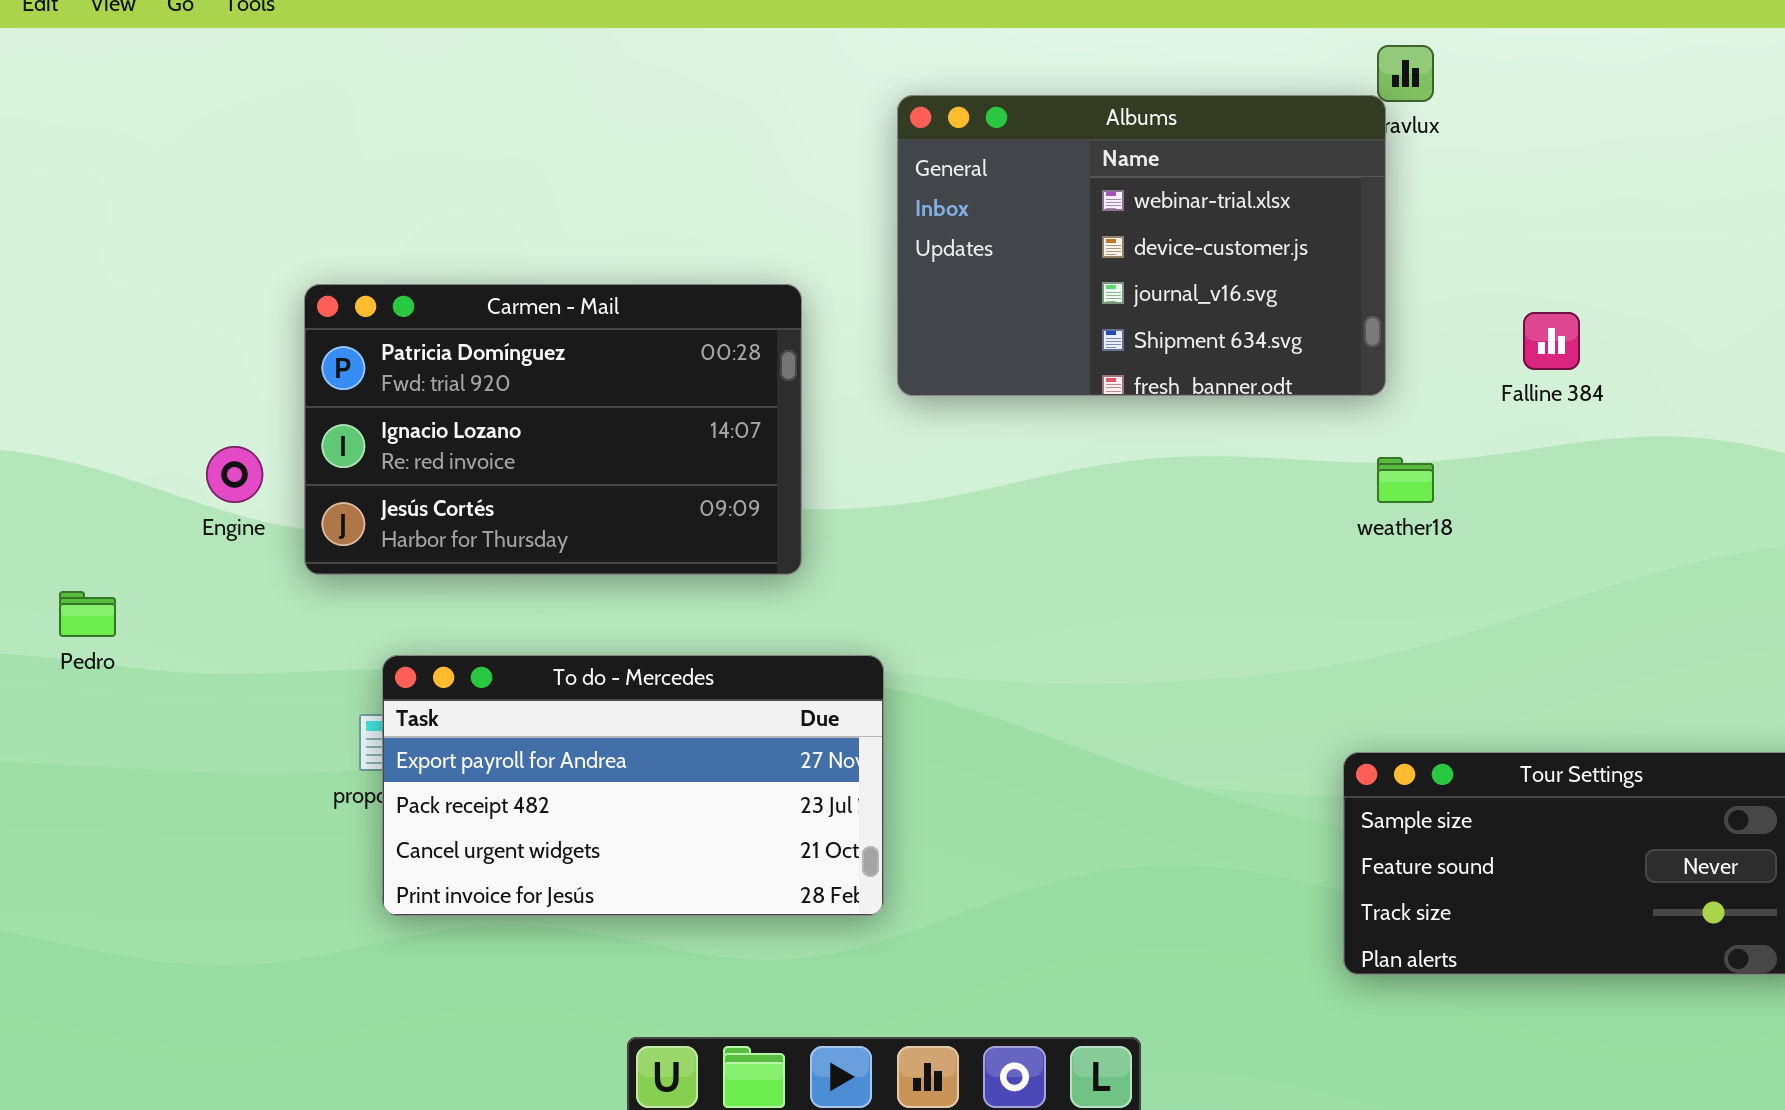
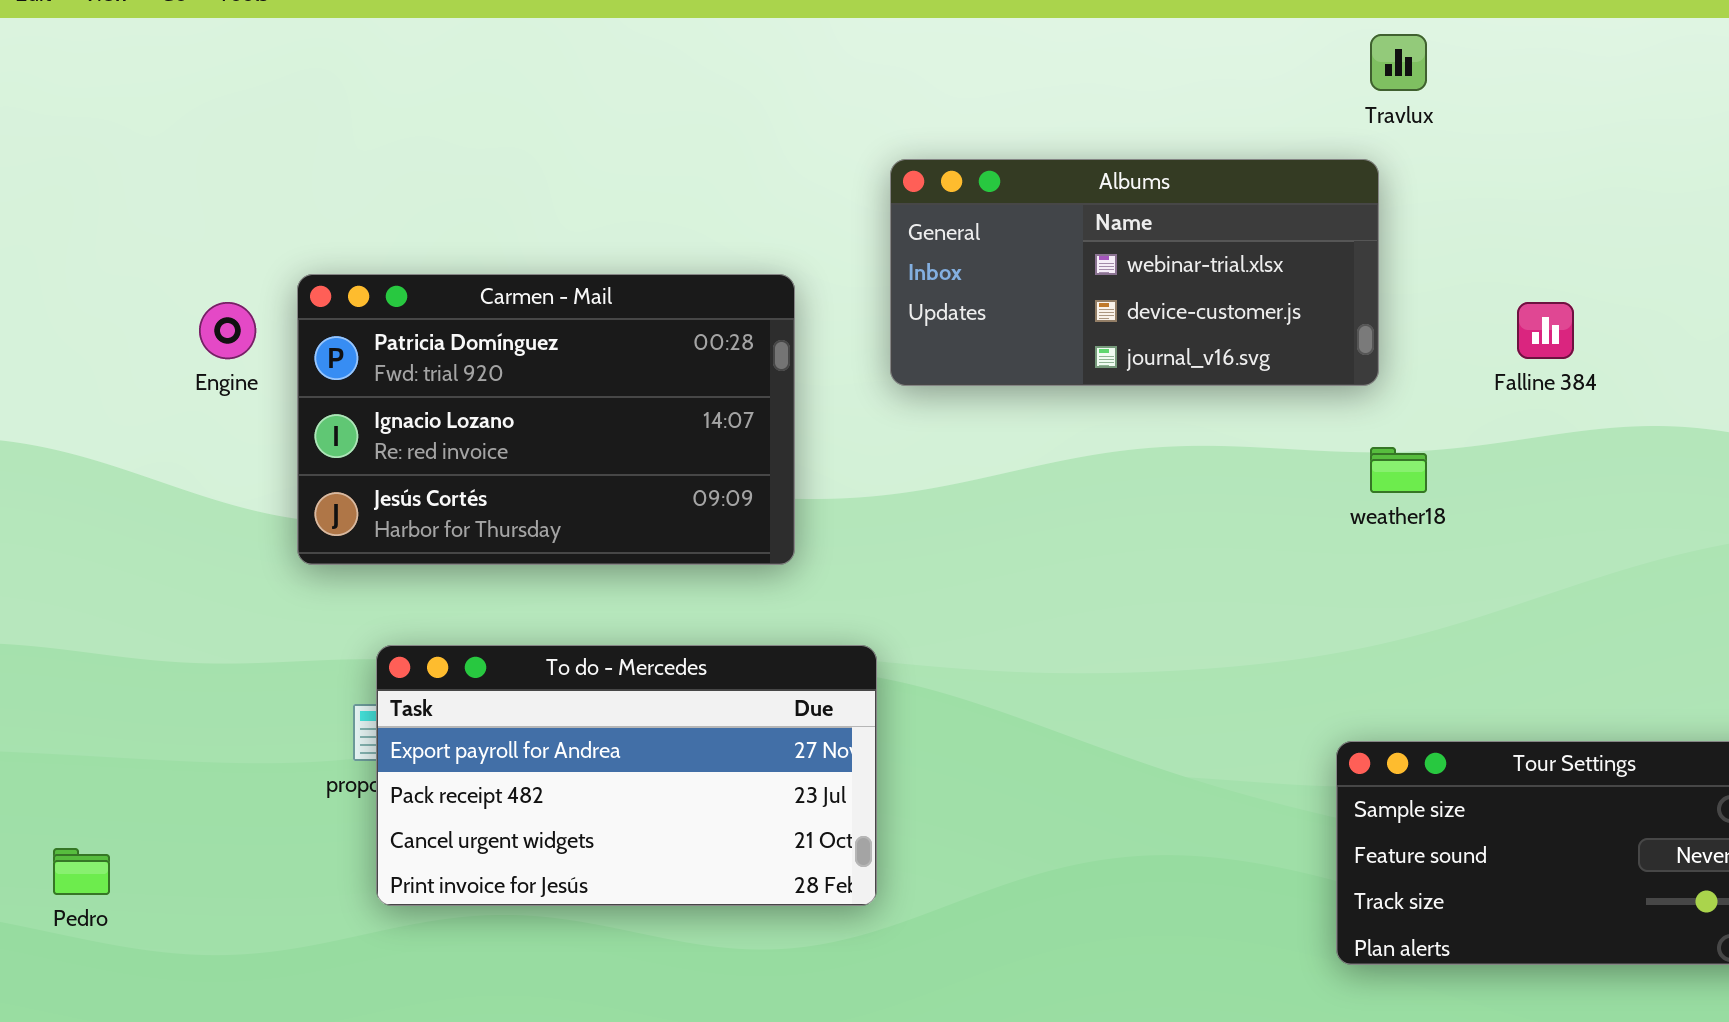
Albums: [897,95,1386,396] -> [890,159,1379,386], resized
Engine: [206,446,263,503] -> [199,302,256,359], moved
Pedro: [59,591,116,637] -> [53,848,110,895], moved

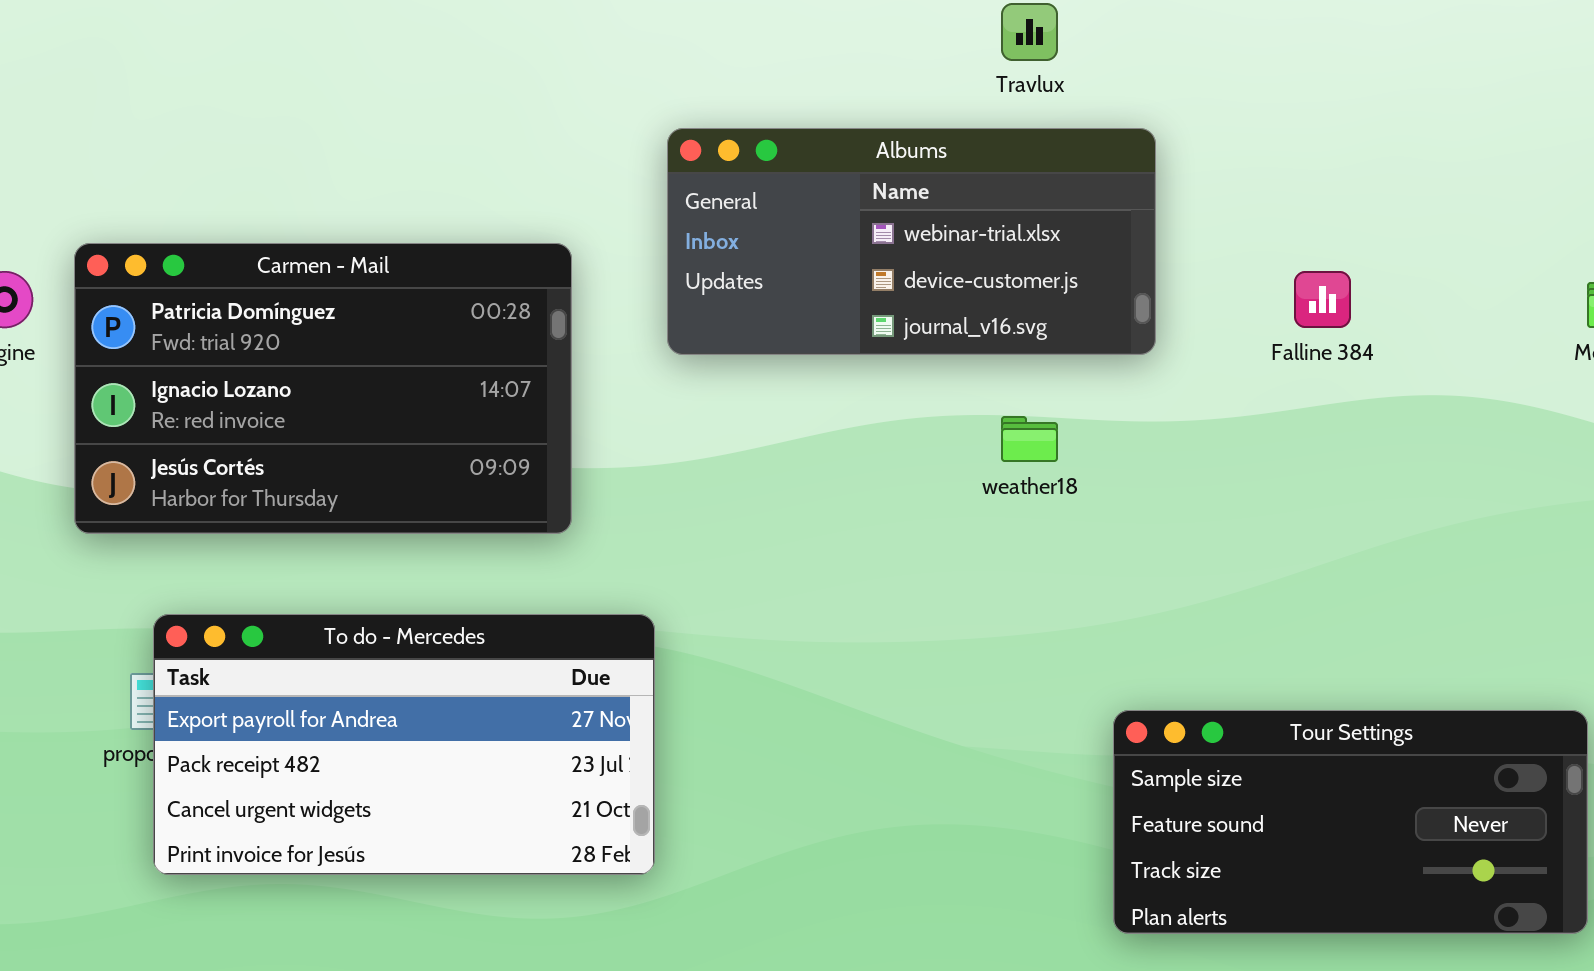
Travlux: [1370,34,1427,91] -> [1001,3,1058,61], moved
weather18: [1370,447,1427,493] -> [1001,416,1058,462], moved

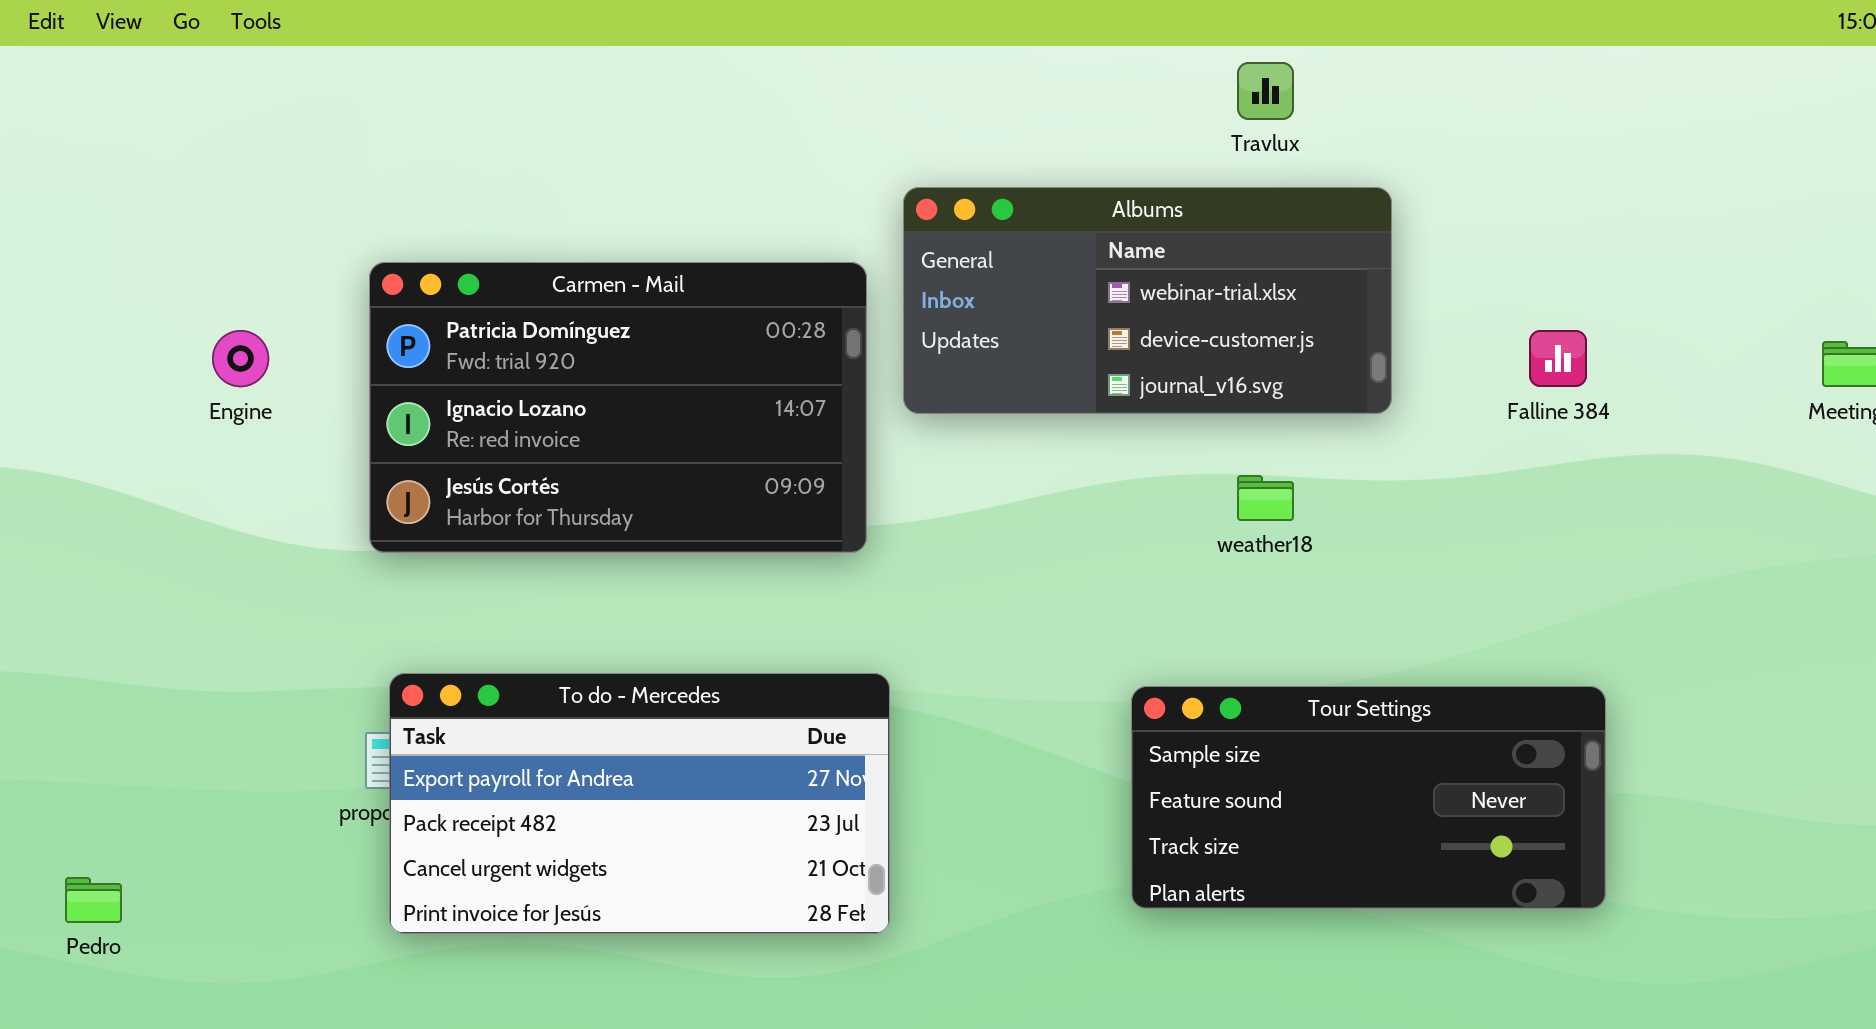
Carmen - Mail: [74,243,572,534] -> [369,262,867,553], moved
Tour Settings: [1113,710,1588,934] -> [1131,686,1606,909], moved

